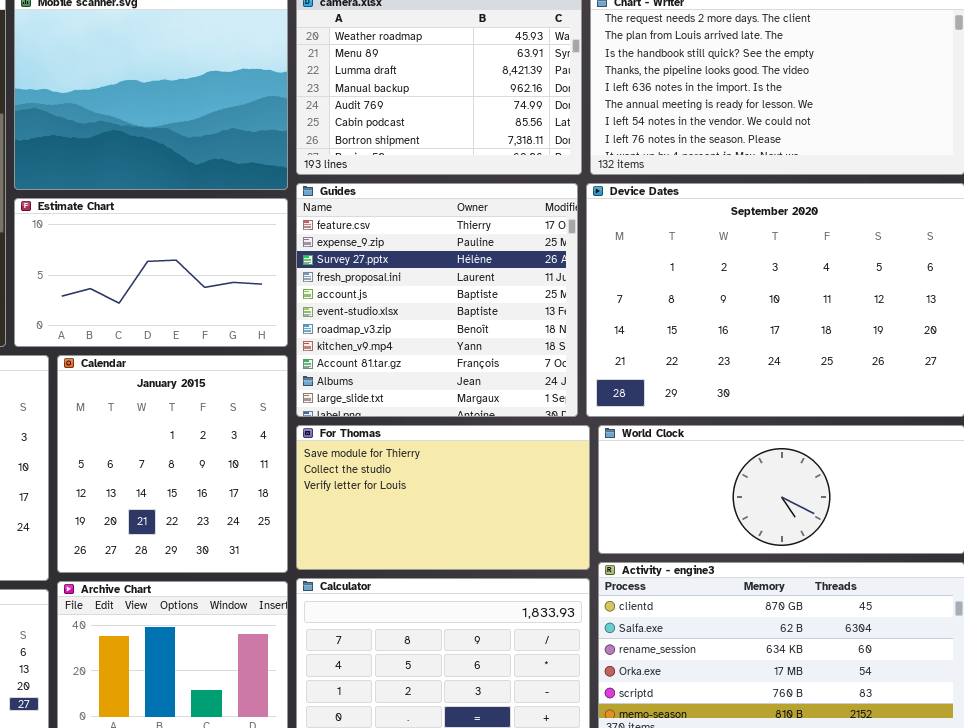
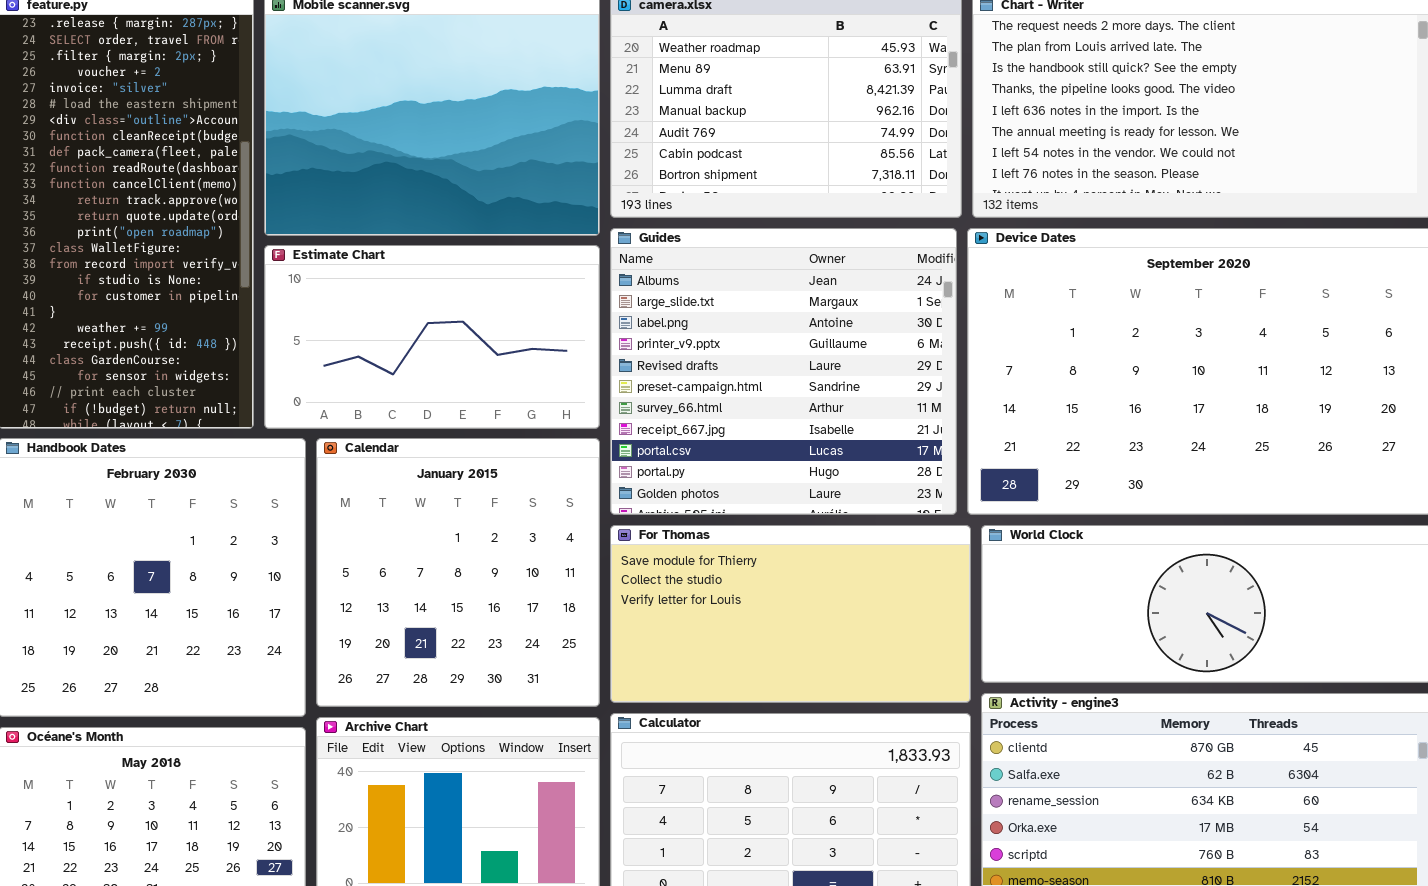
Guides: [296,183,578,417] -> [610,228,957,515], scrolled down 9 rows

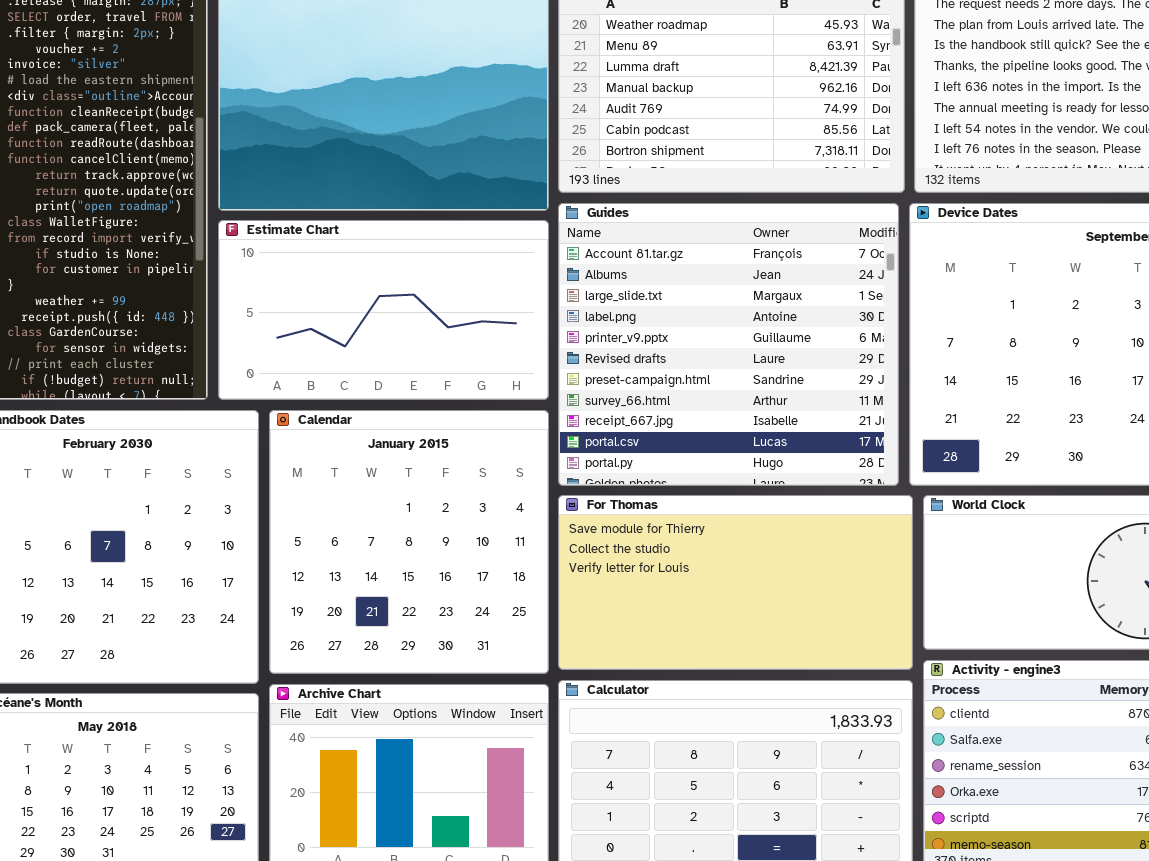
Guides: [610,228,957,515] -> [558,203,899,486], scrolled up 1 row

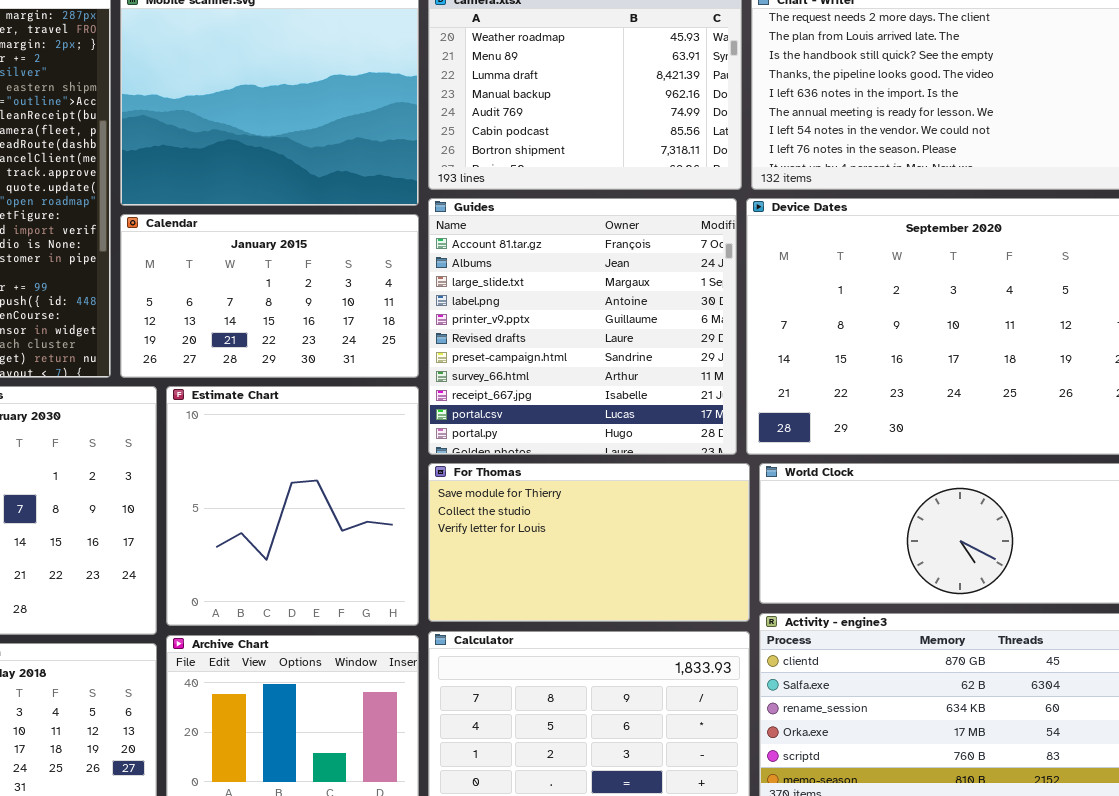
Estimate Chart: [218,220,549,400] -> [166,386,419,626], moved, resized
Calendar: [269,410,549,674] -> [120,214,419,378], moved, resized

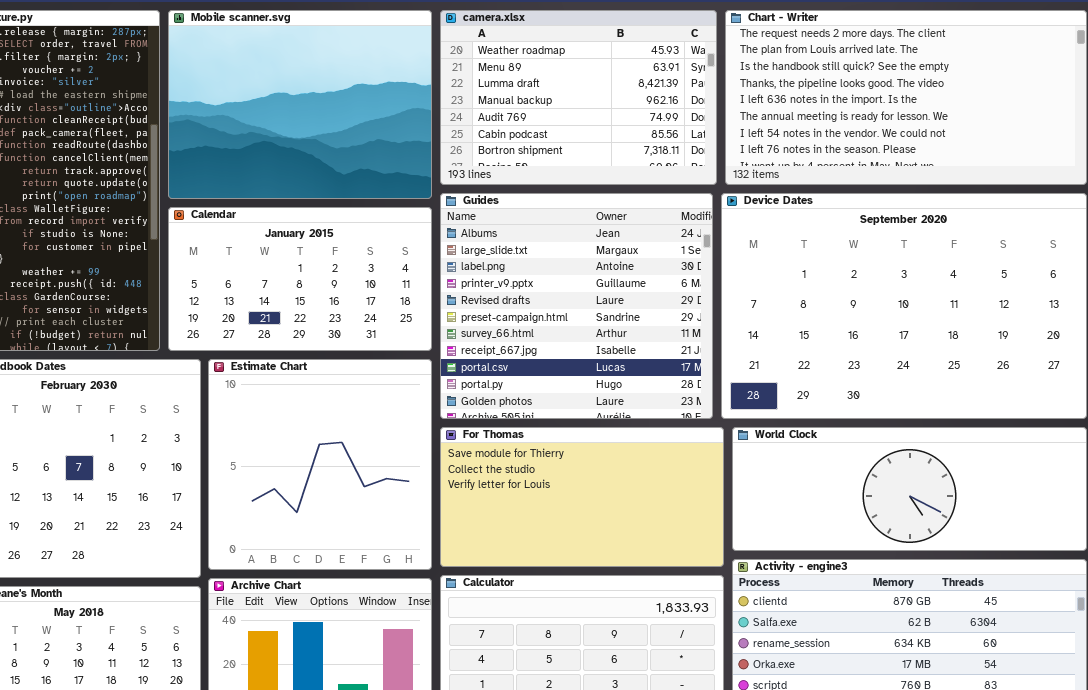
Guides: [428,198,737,455] -> [440,193,713,419], scrolled down 1 row

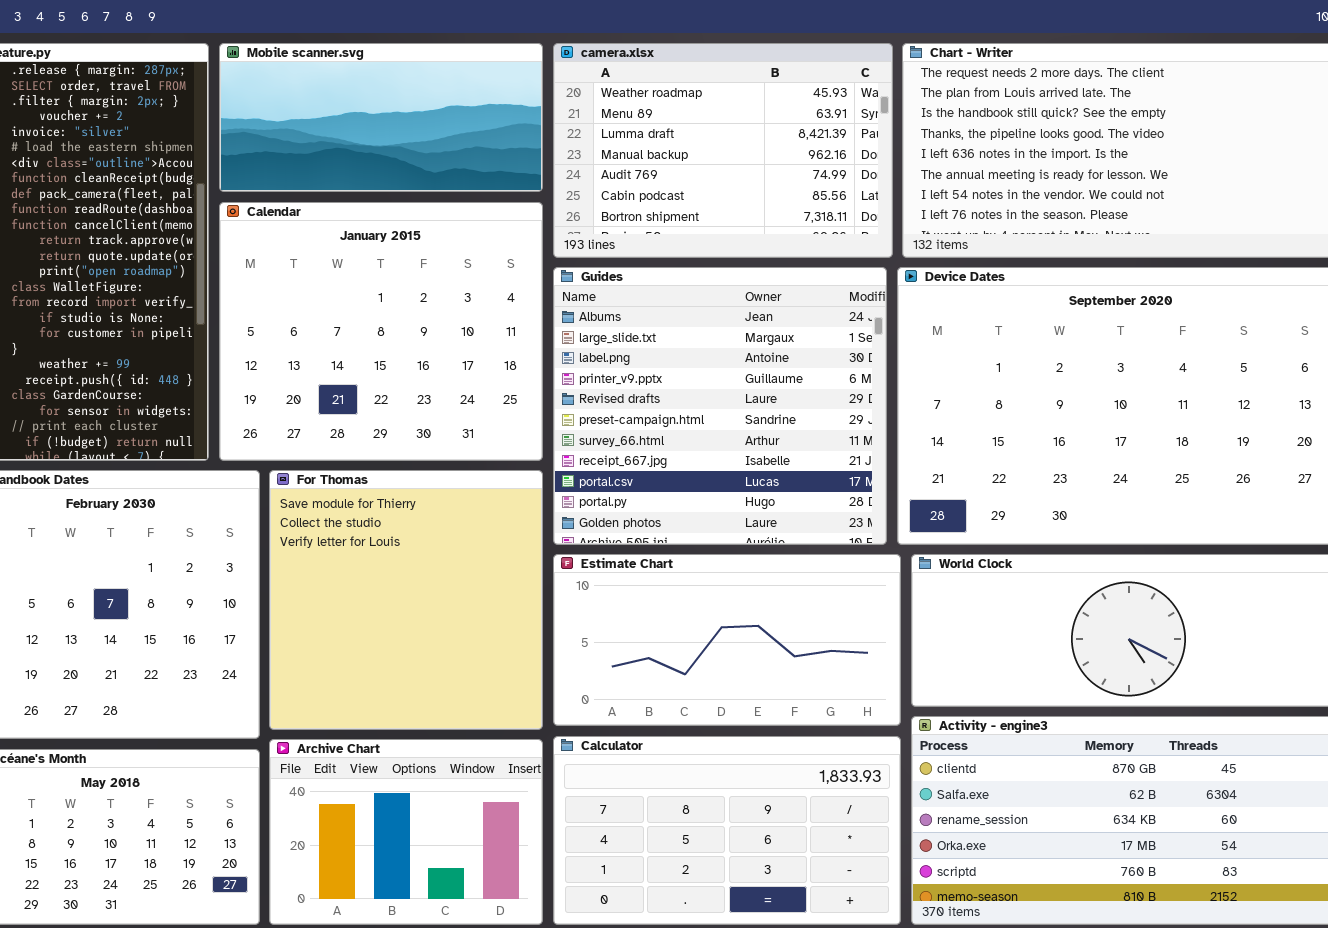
Mobile scanner.svg: [168,10,432,199] -> [219,43,543,192], resized
Calendar: [168,207,432,351] -> [219,202,543,461], resized
Estimate Chart: [208,359,432,570] -> [553,554,901,726], moved, resized
For Thomas: [440,427,724,567] -> [269,470,543,730], moved, resized

